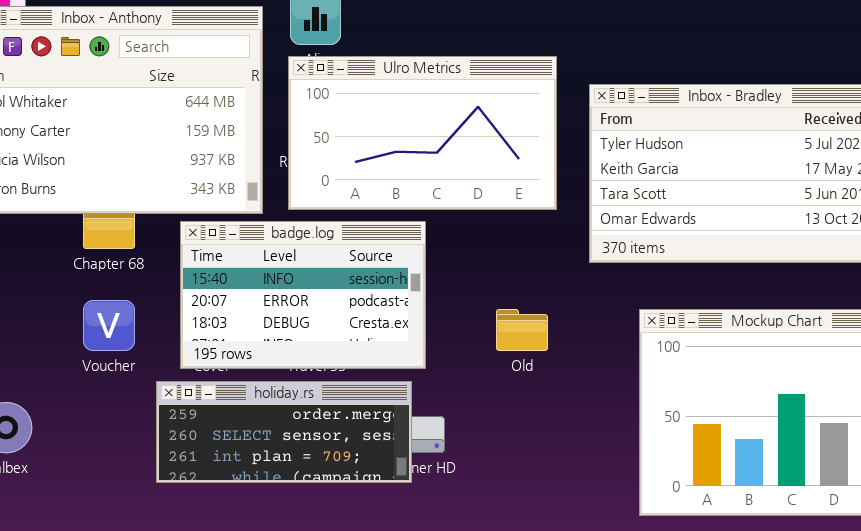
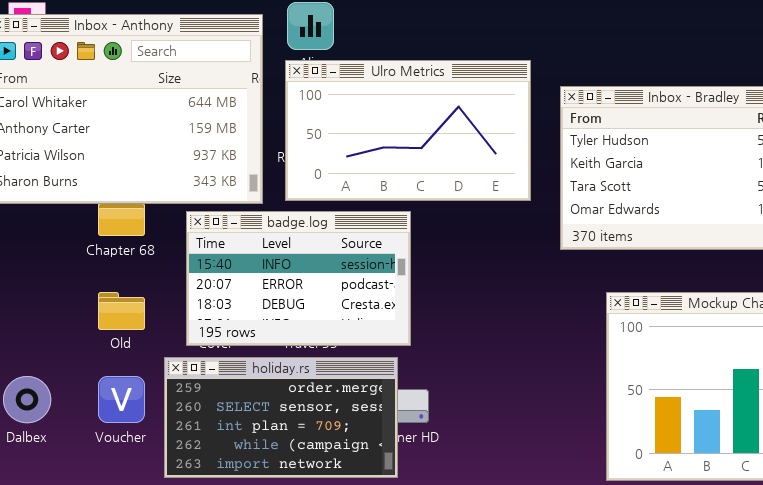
Voucher: [83,300,135,351] -> [98,376,145,423], moved
Old: [496,309,548,351] -> [98,292,145,330], moved
holiday.rs: [156,381,412,483] -> [164,357,398,478], resized

